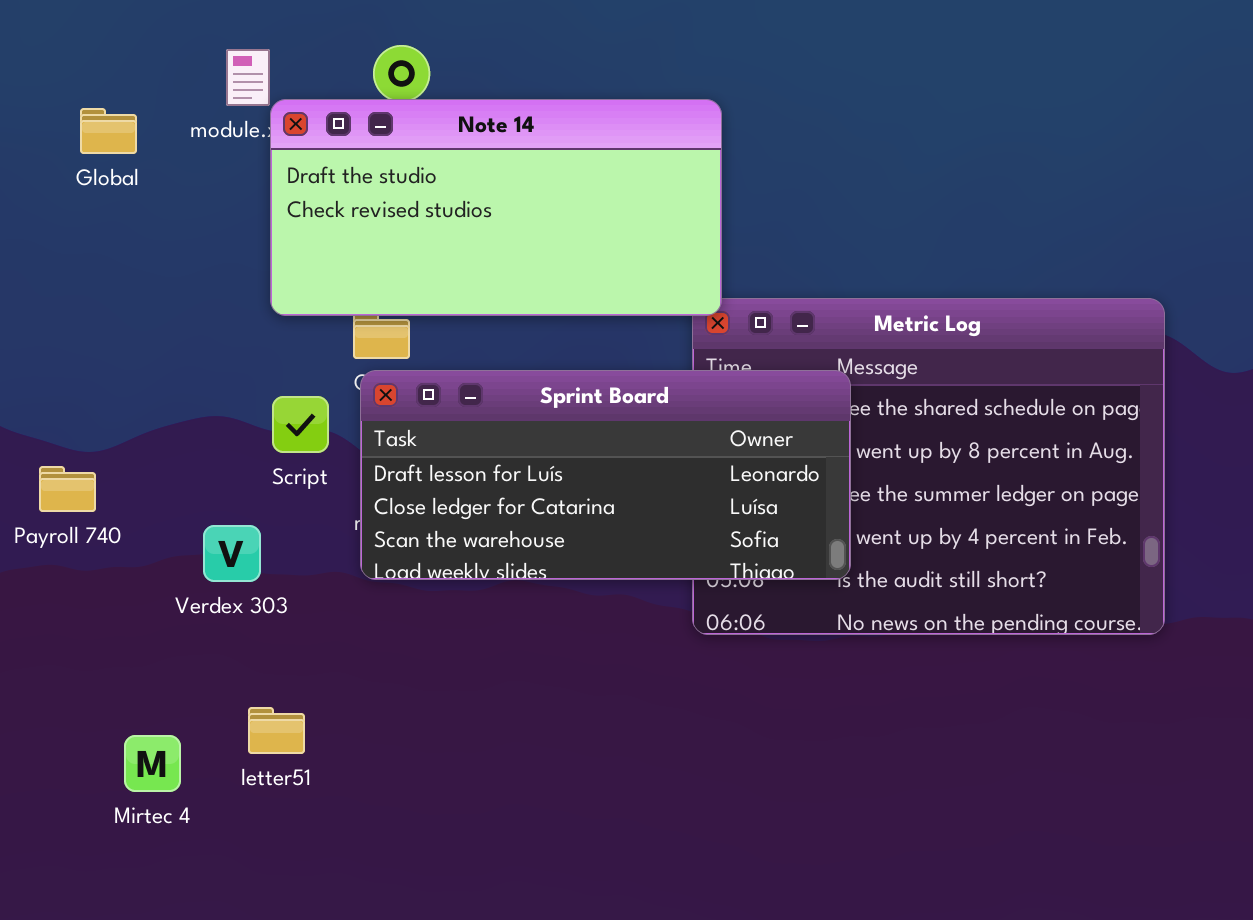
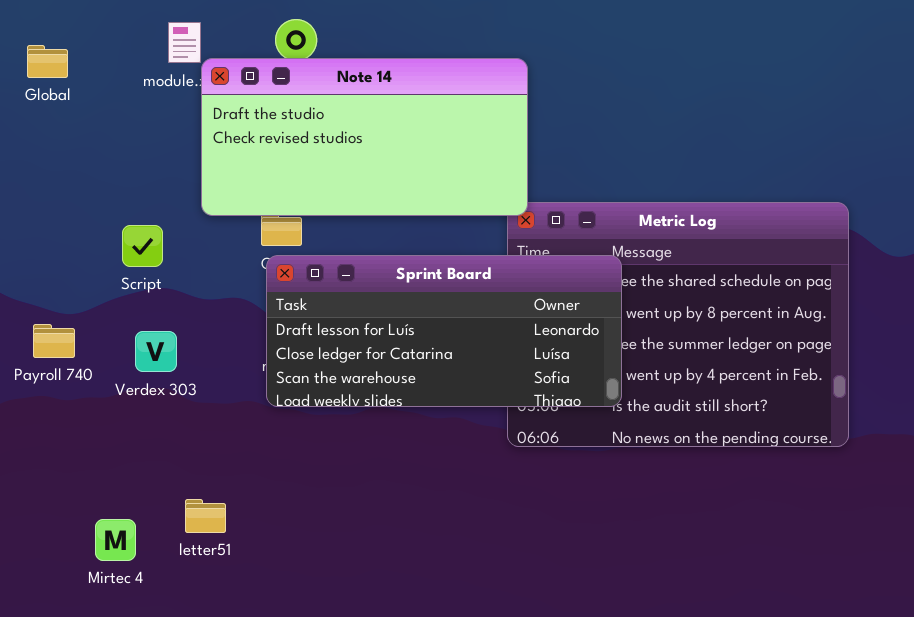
Global: [80,108,137,154] -> [27,45,68,78], moved
Script: [272,396,329,453] -> [122,225,163,267], moved
Verdex 303: [203,525,261,582] -> [135,331,177,372], moved

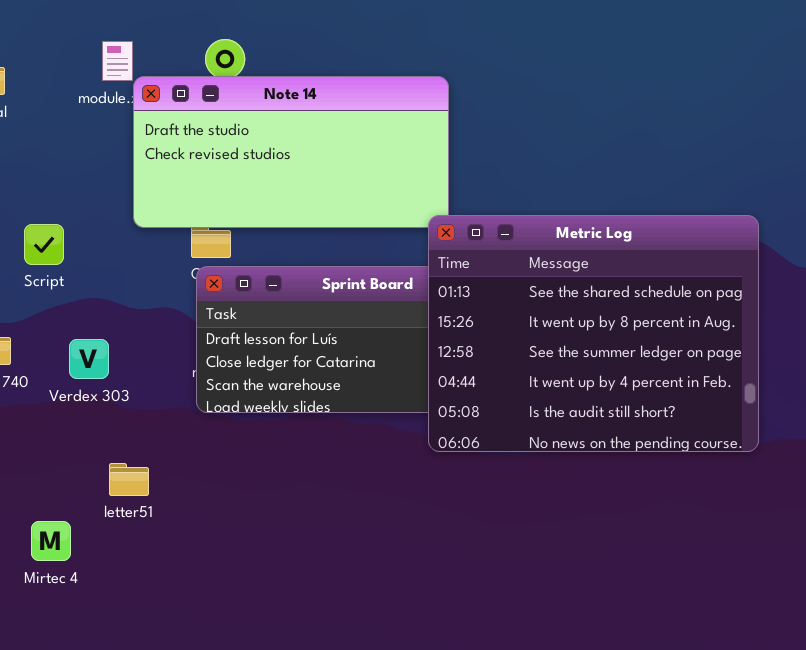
Metric Log: [507,202,849,447] -> [428,215,759,452], raised
Script: [122,225,163,267] -> [24,224,64,265], moved
letter51: [185,499,226,533] -> [109,463,149,496], moved

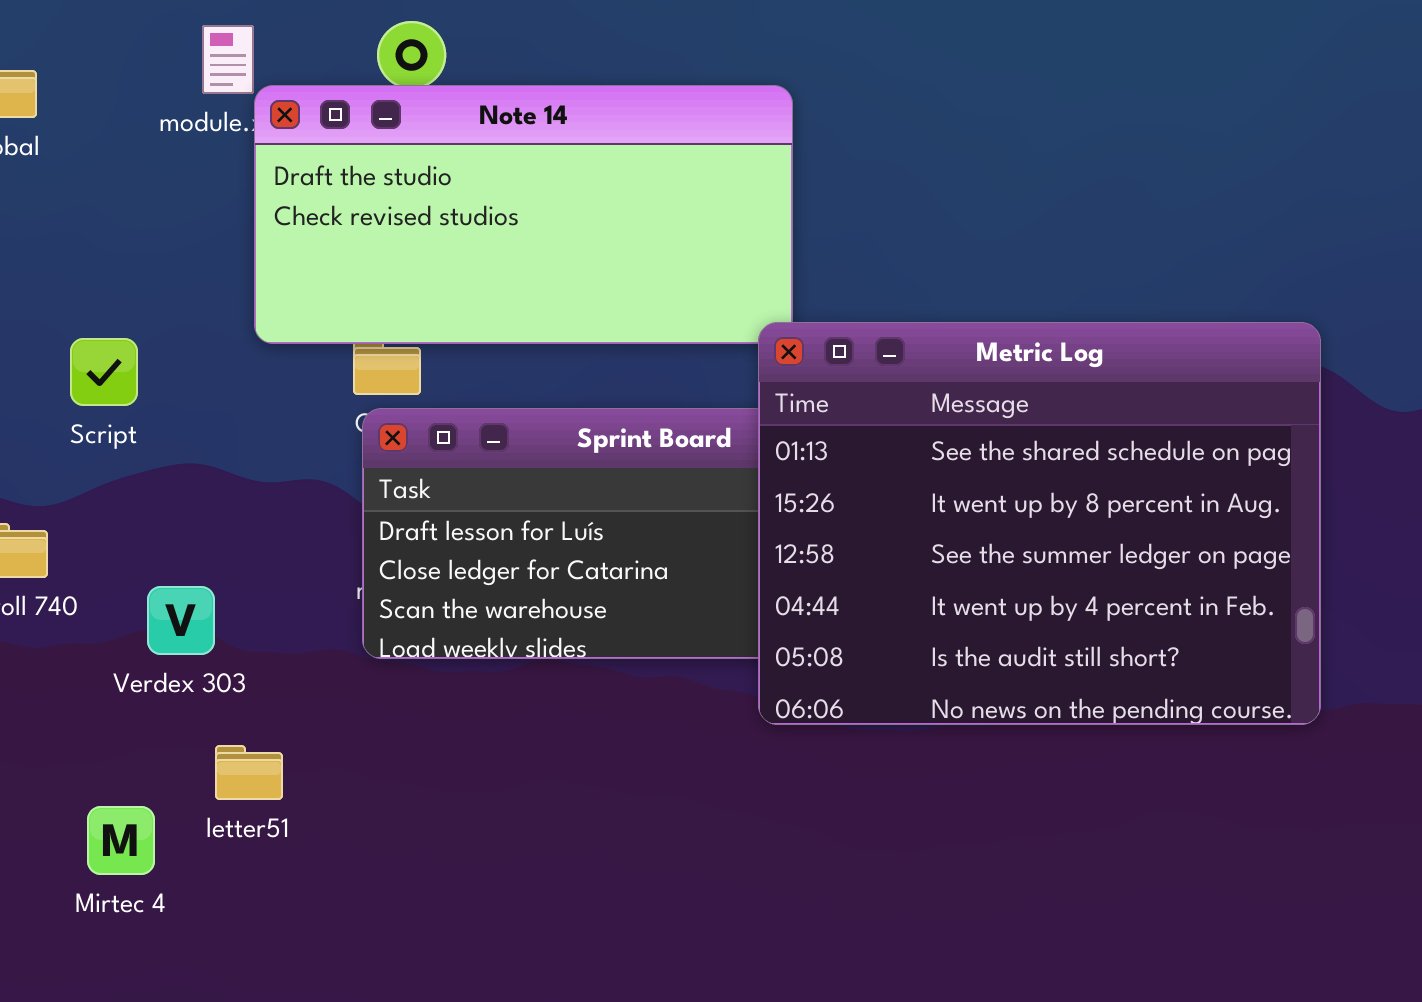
Verdex 303: [69,339,109,379] -> [147,586,215,655], moved
Mirtec 4: [31,521,71,561] -> [87,806,155,875], moved

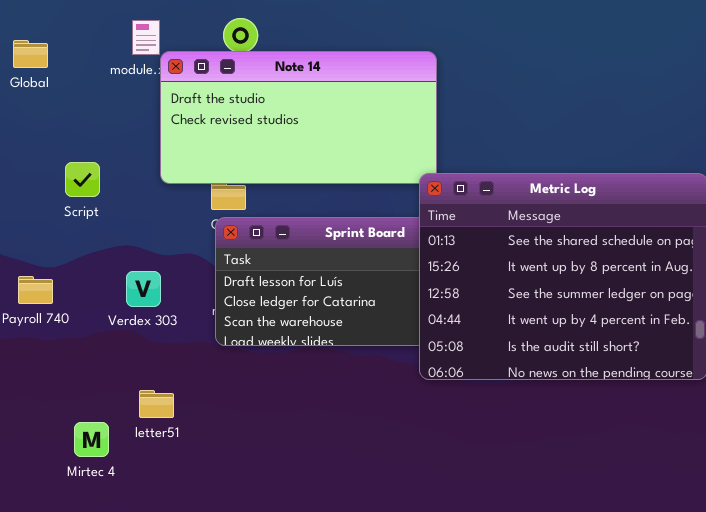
Script: [70,338,138,406] -> [65,162,100,197], moved
Verdex 303: [147,586,215,655] -> [126,271,161,307], moved

